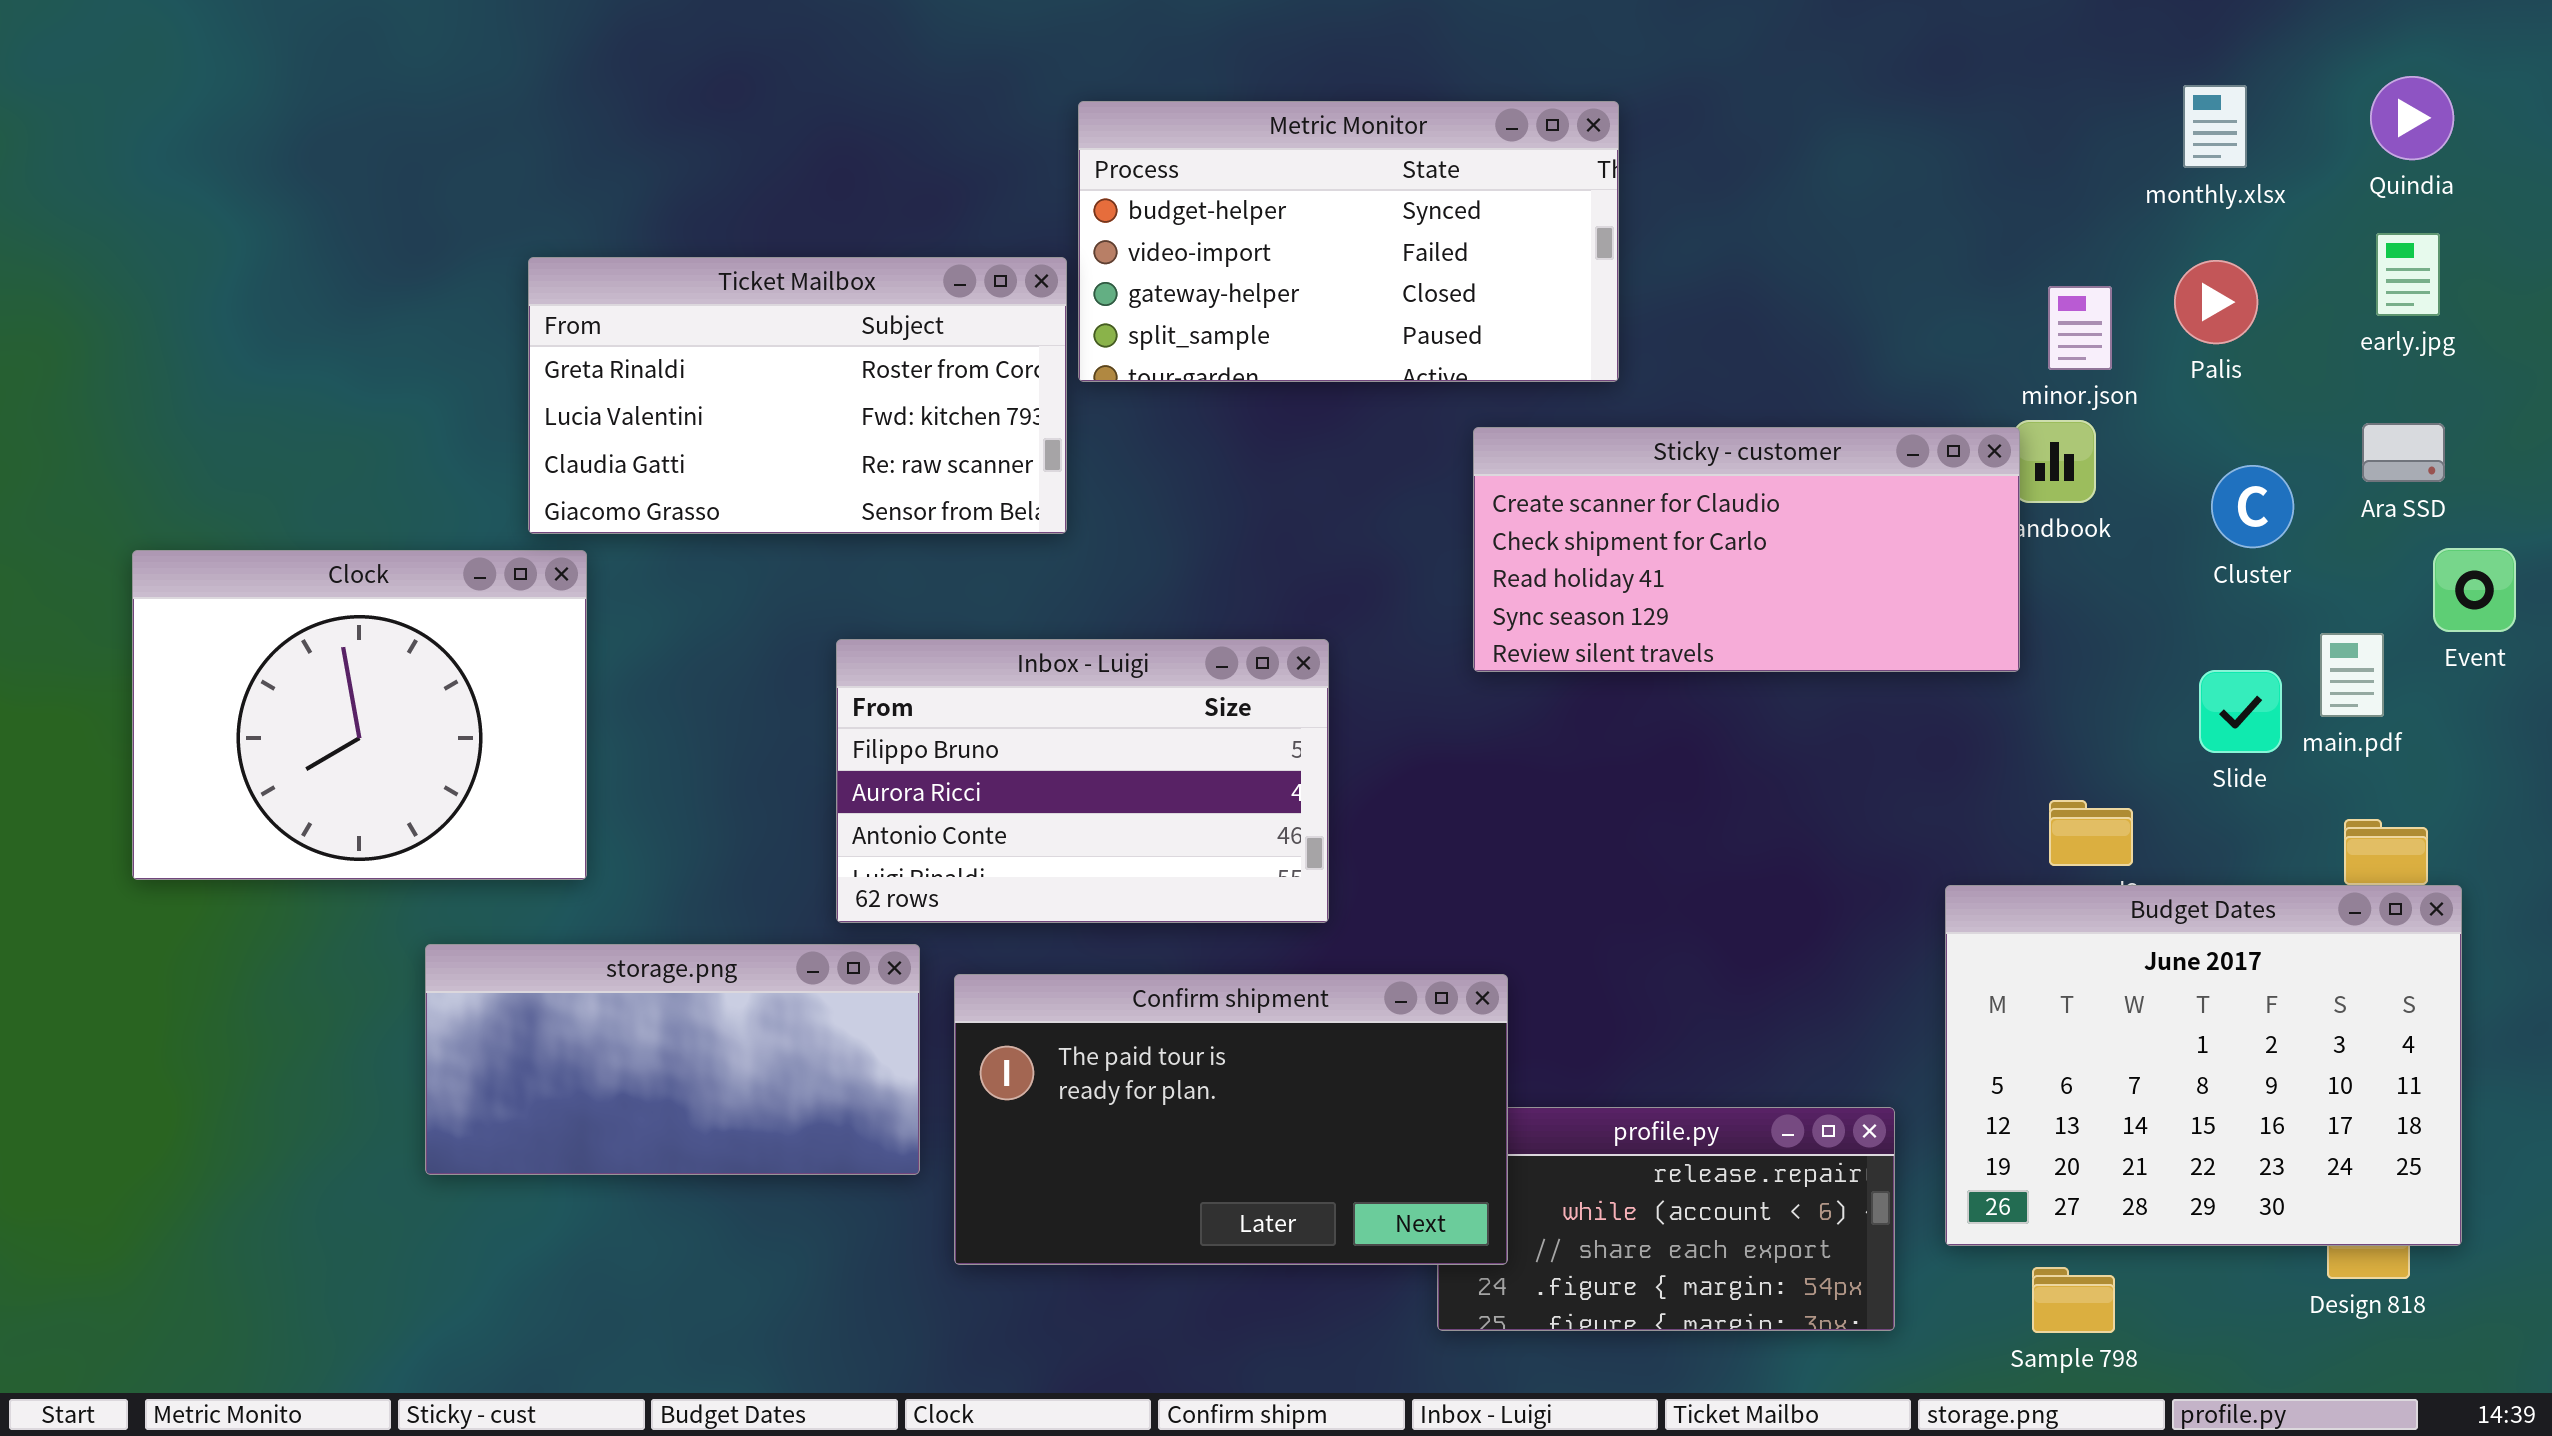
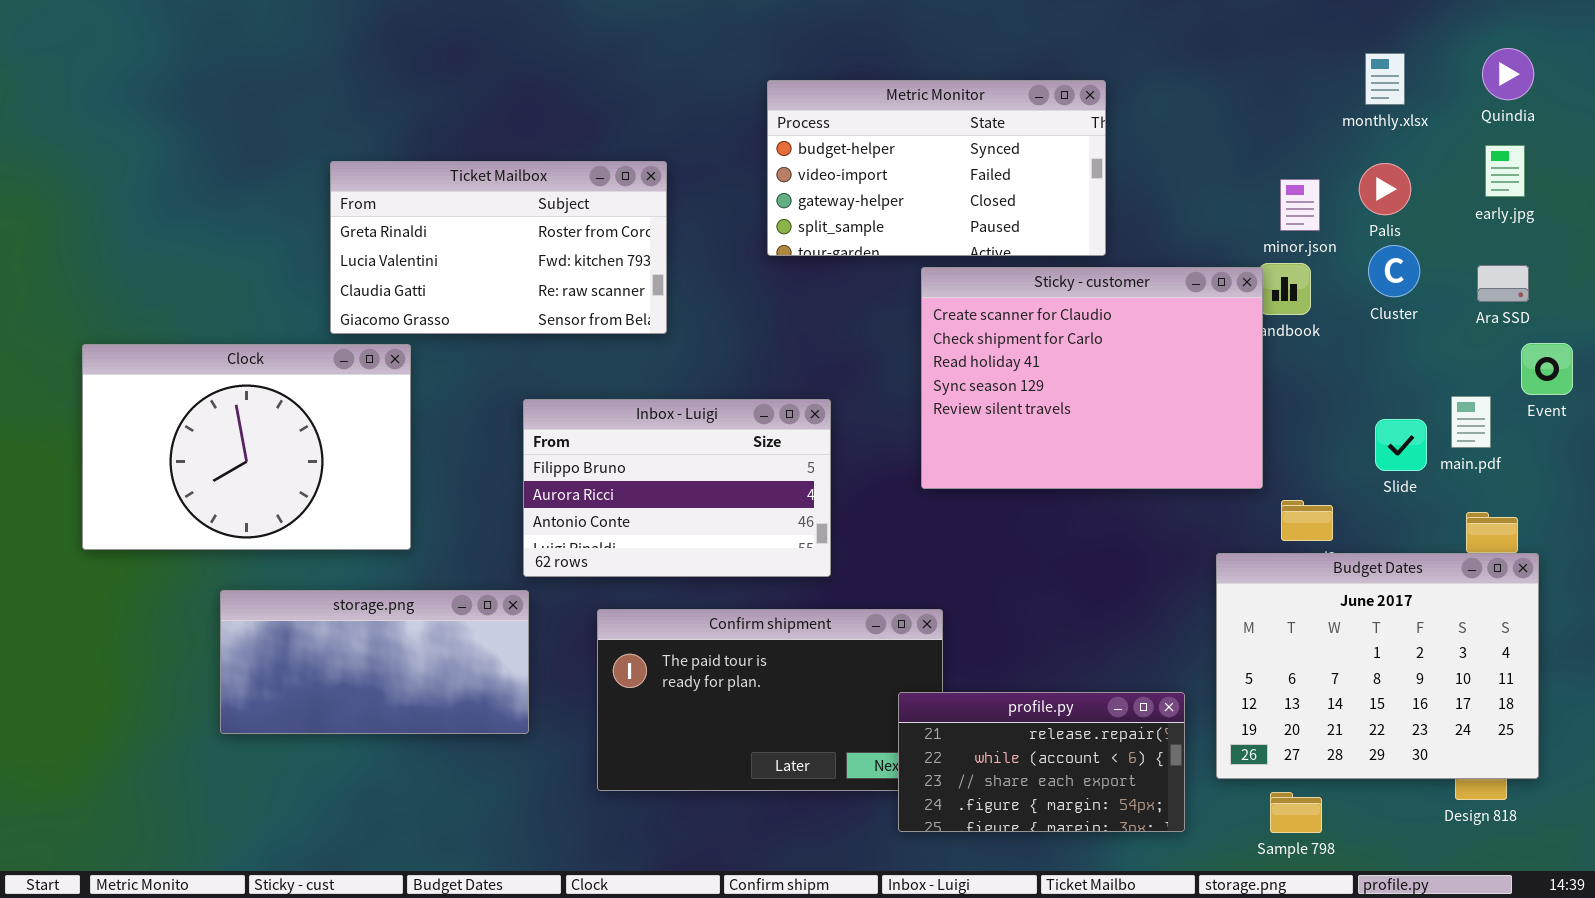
Metric Monitor: [1078,101,1619,382] -> [767,80,1106,256], moved
Sticky - customer: [1473,427,2020,672] -> [921,267,1263,489], resized
Cluster: [2211,465,2294,548] -> [1368,245,1420,297], moved
Clock: [132,550,587,880] -> [82,344,411,550], resized
storage.png: [425,944,920,1175] -> [220,590,529,734], moved
profile.py: [1437,1107,1895,1331] -> [898,692,1185,832], raised

